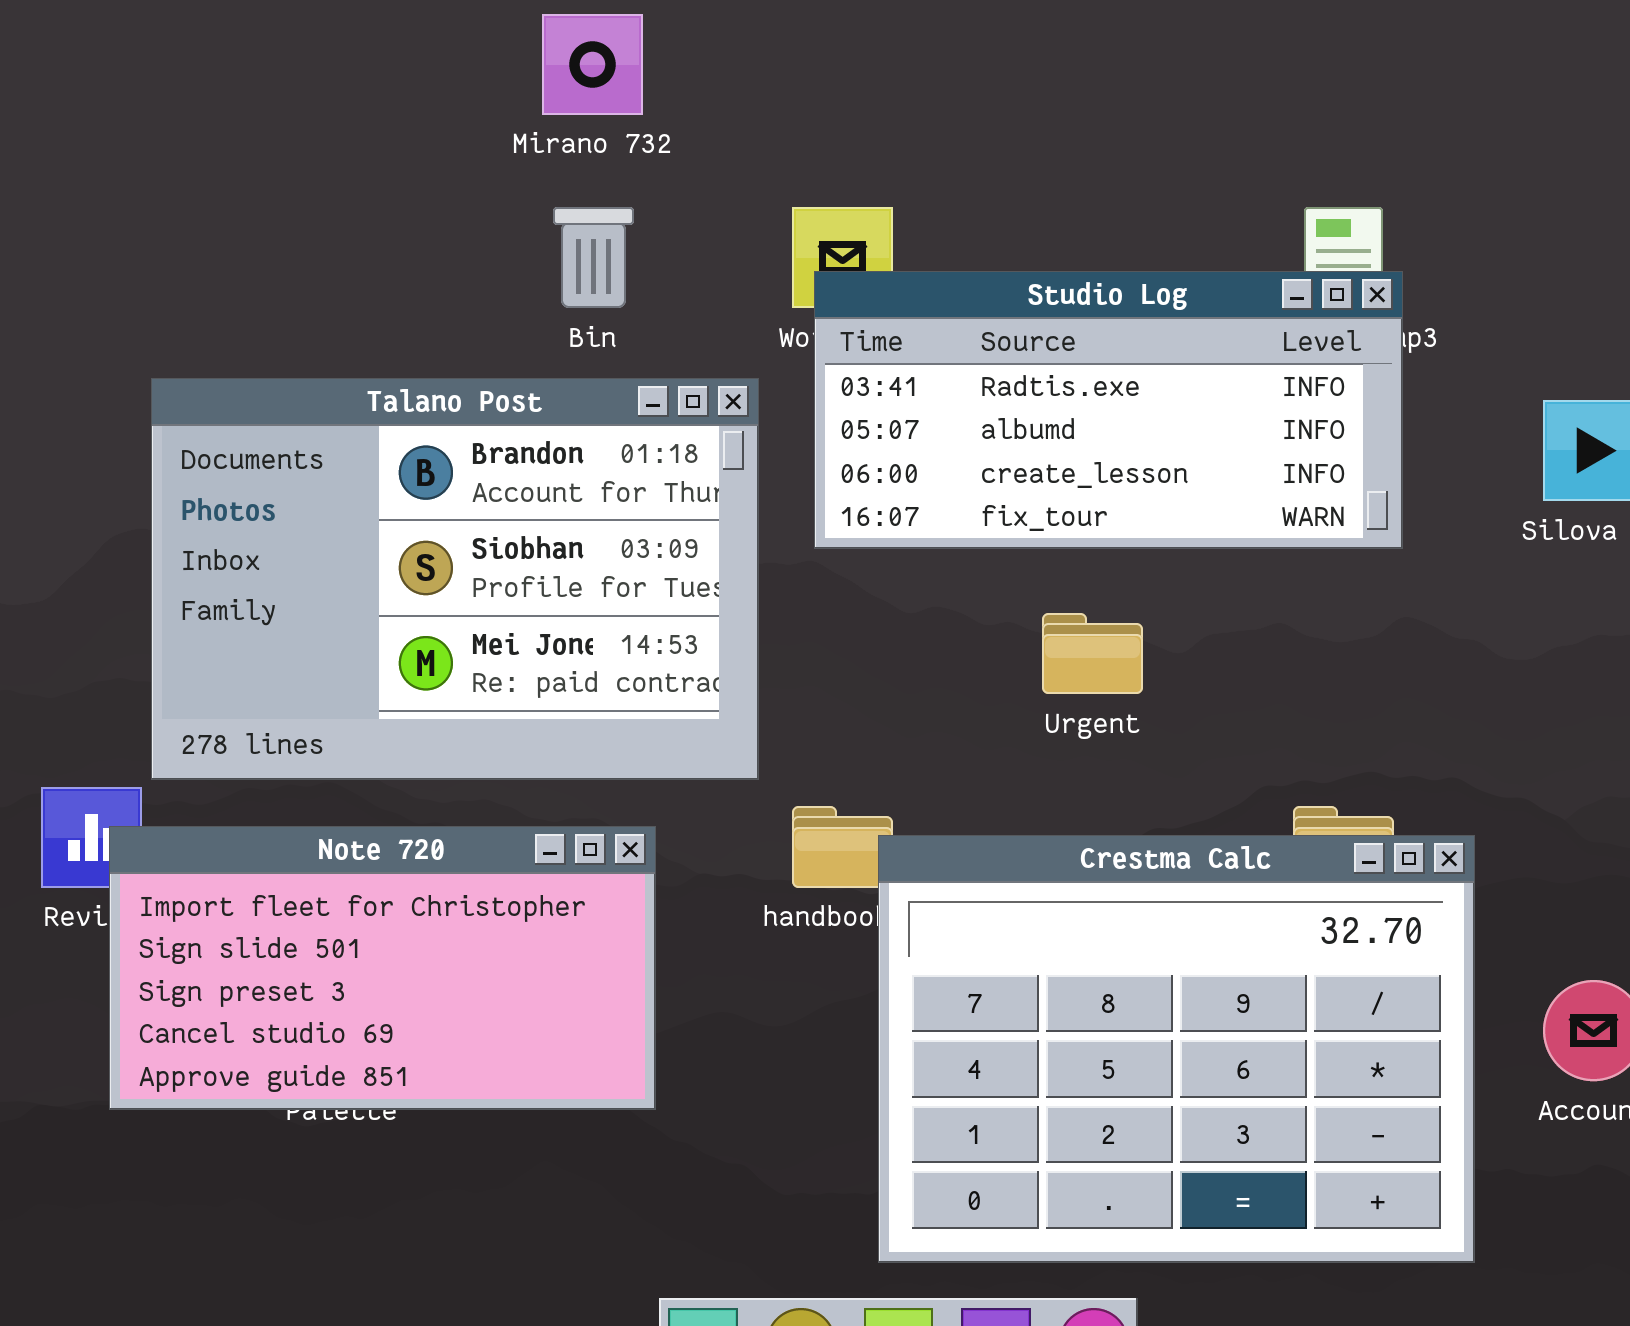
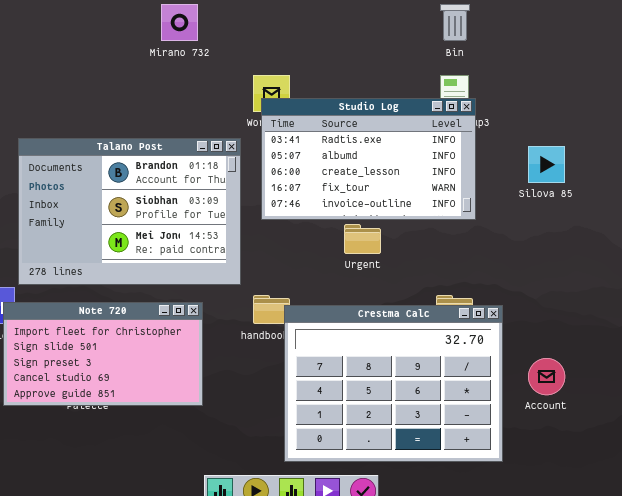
Bin: [553,207,634,308] -> [440,4,470,41], moved
Studio Log: [814,271,1403,549] -> [261,98,476,220], resized

